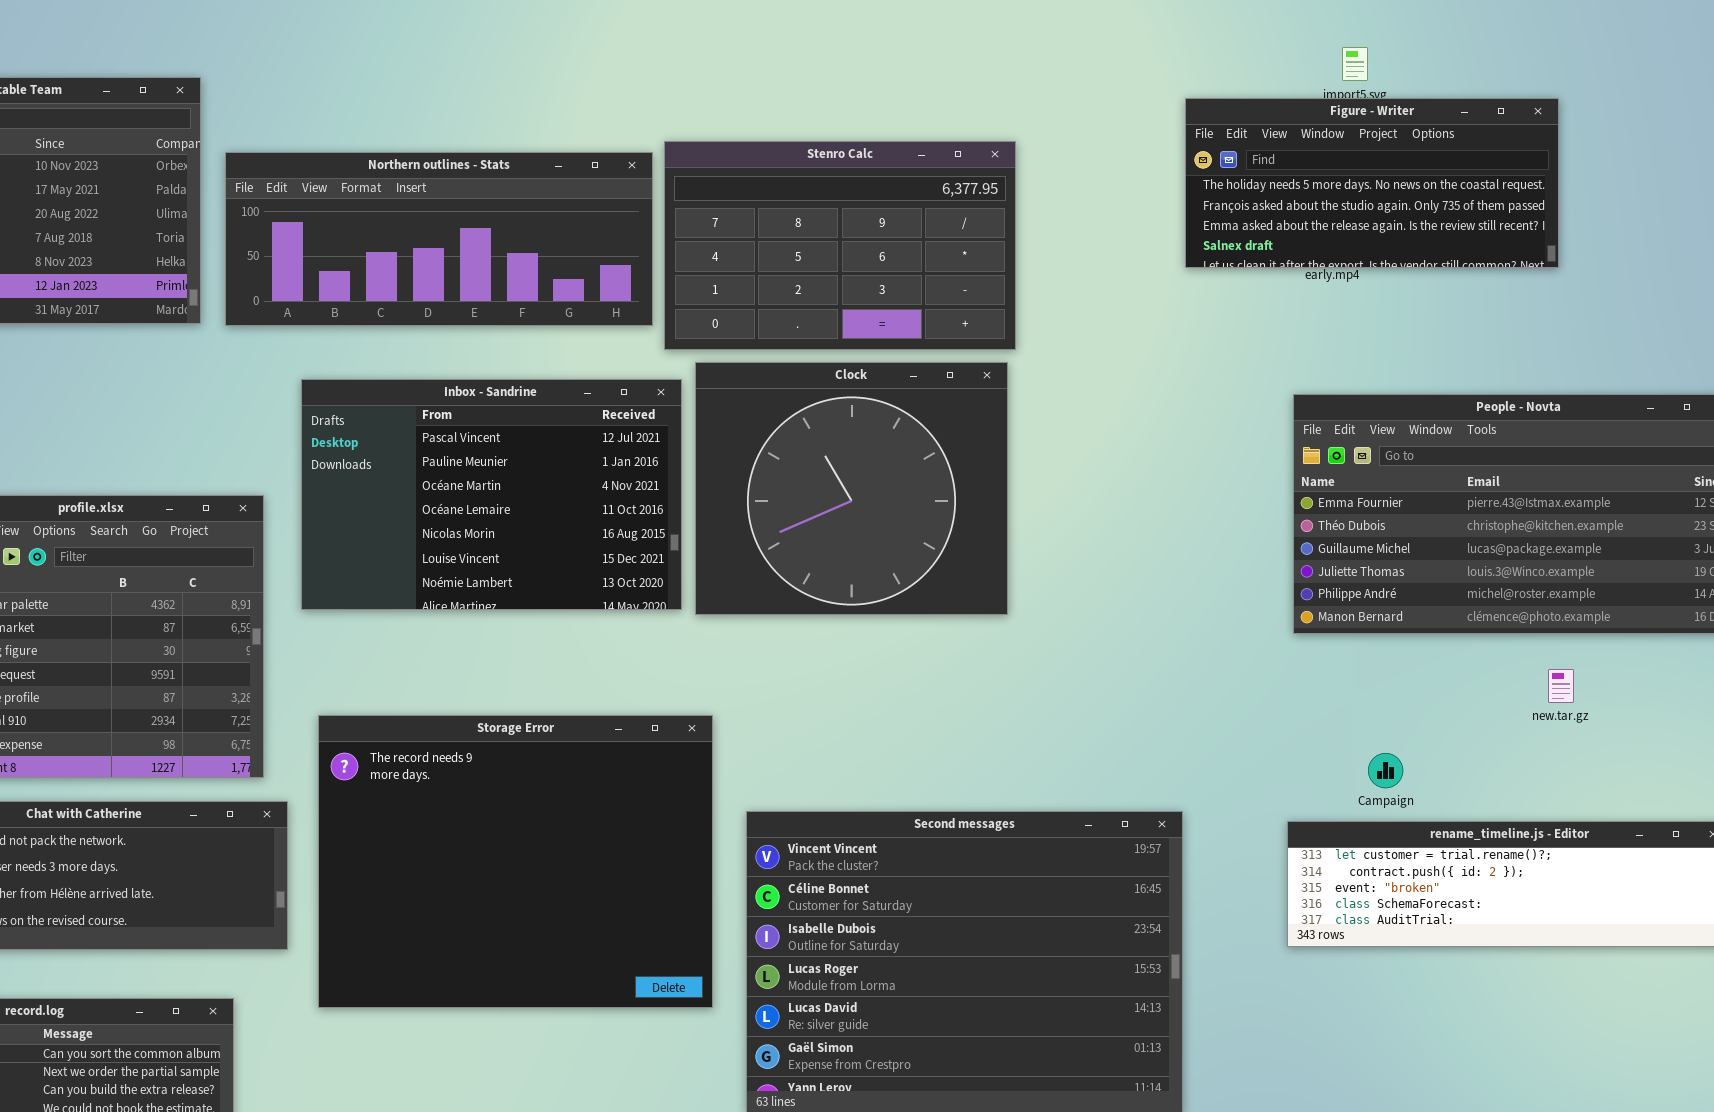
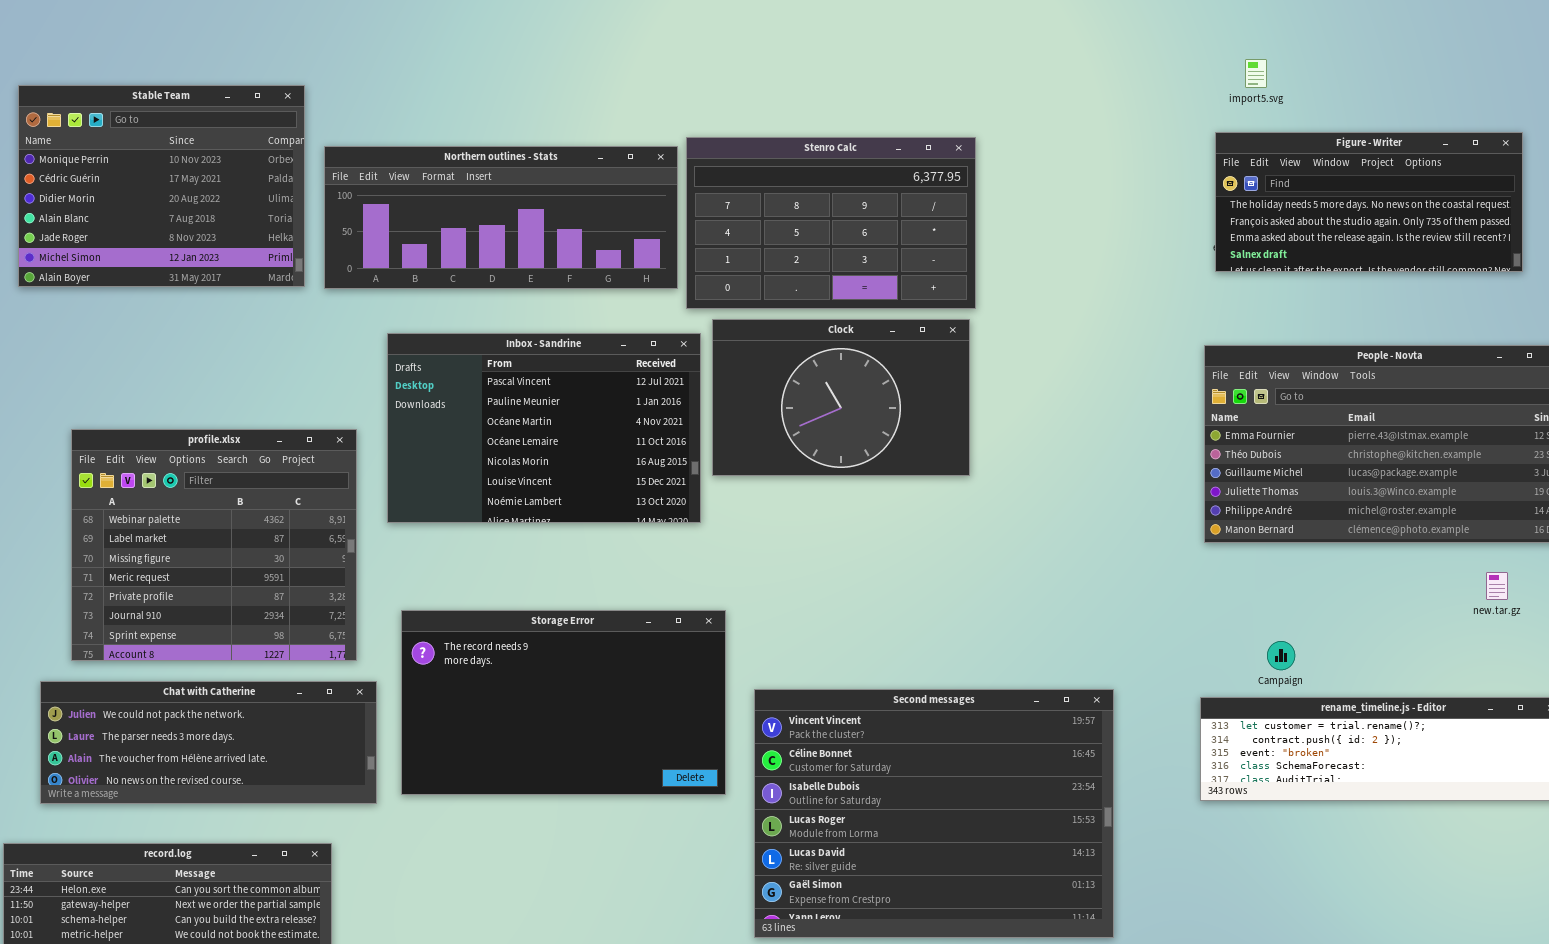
Figure - Writer: [1185,98,1559,268] -> [1215,132,1523,272], moved
Clock: [695,362,1008,615] -> [712,319,970,476], resized
new.tar.gz: [1548,669,1574,703] -> [1486,572,1508,600], moved
Storage Error: [318,715,713,1008] -> [401,610,726,795], resized

